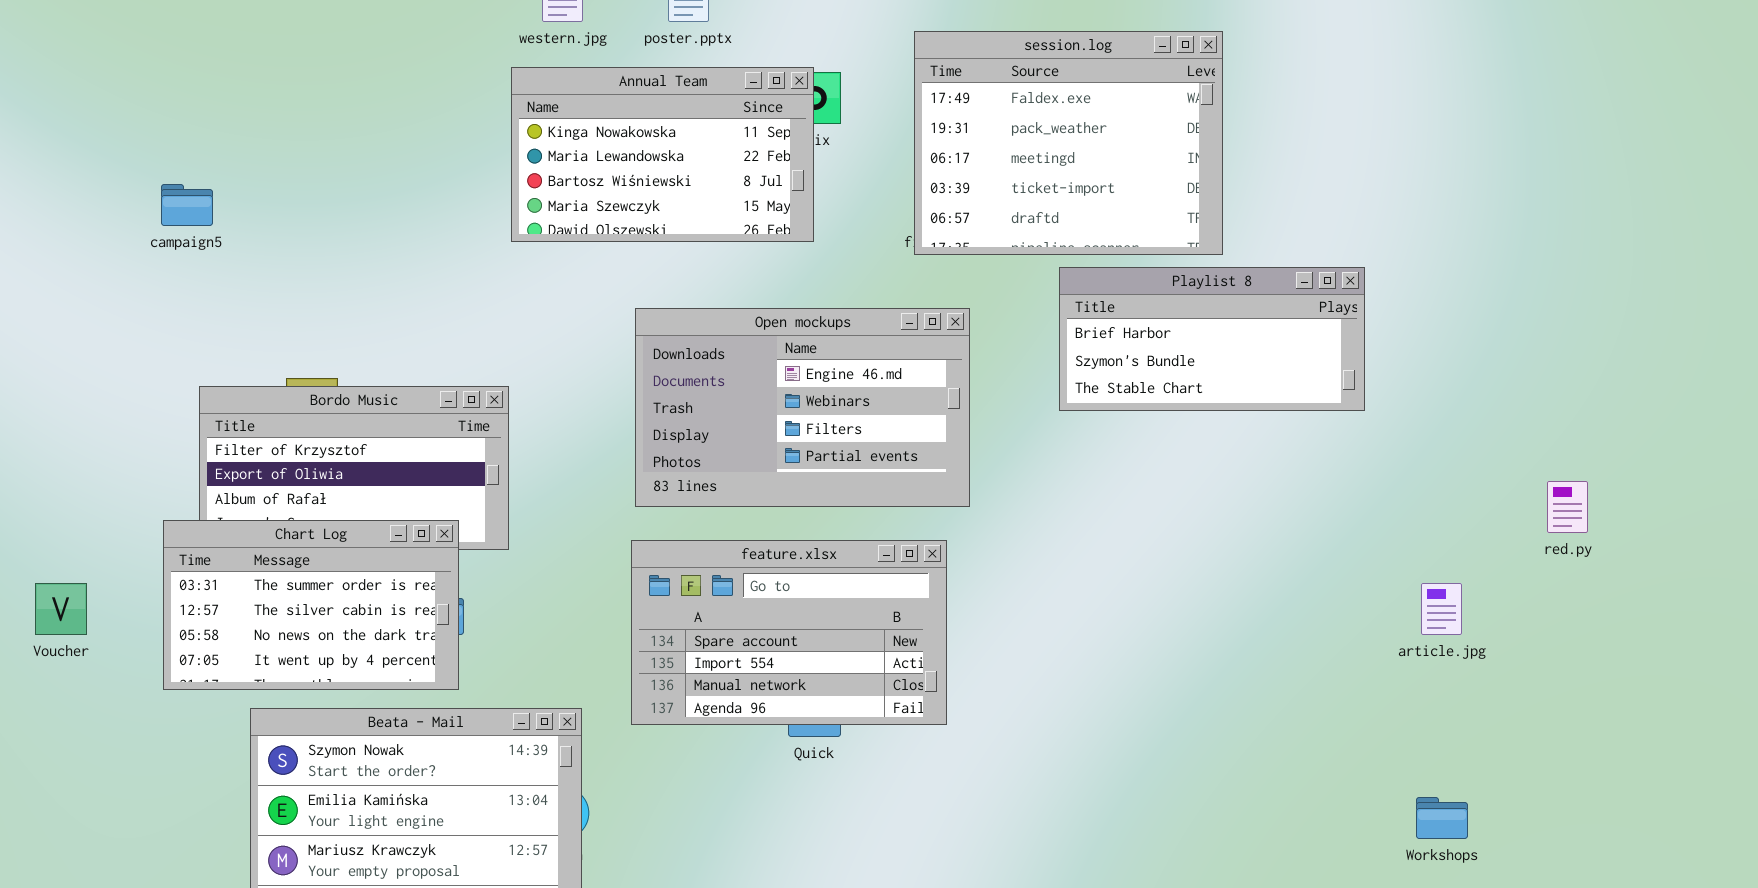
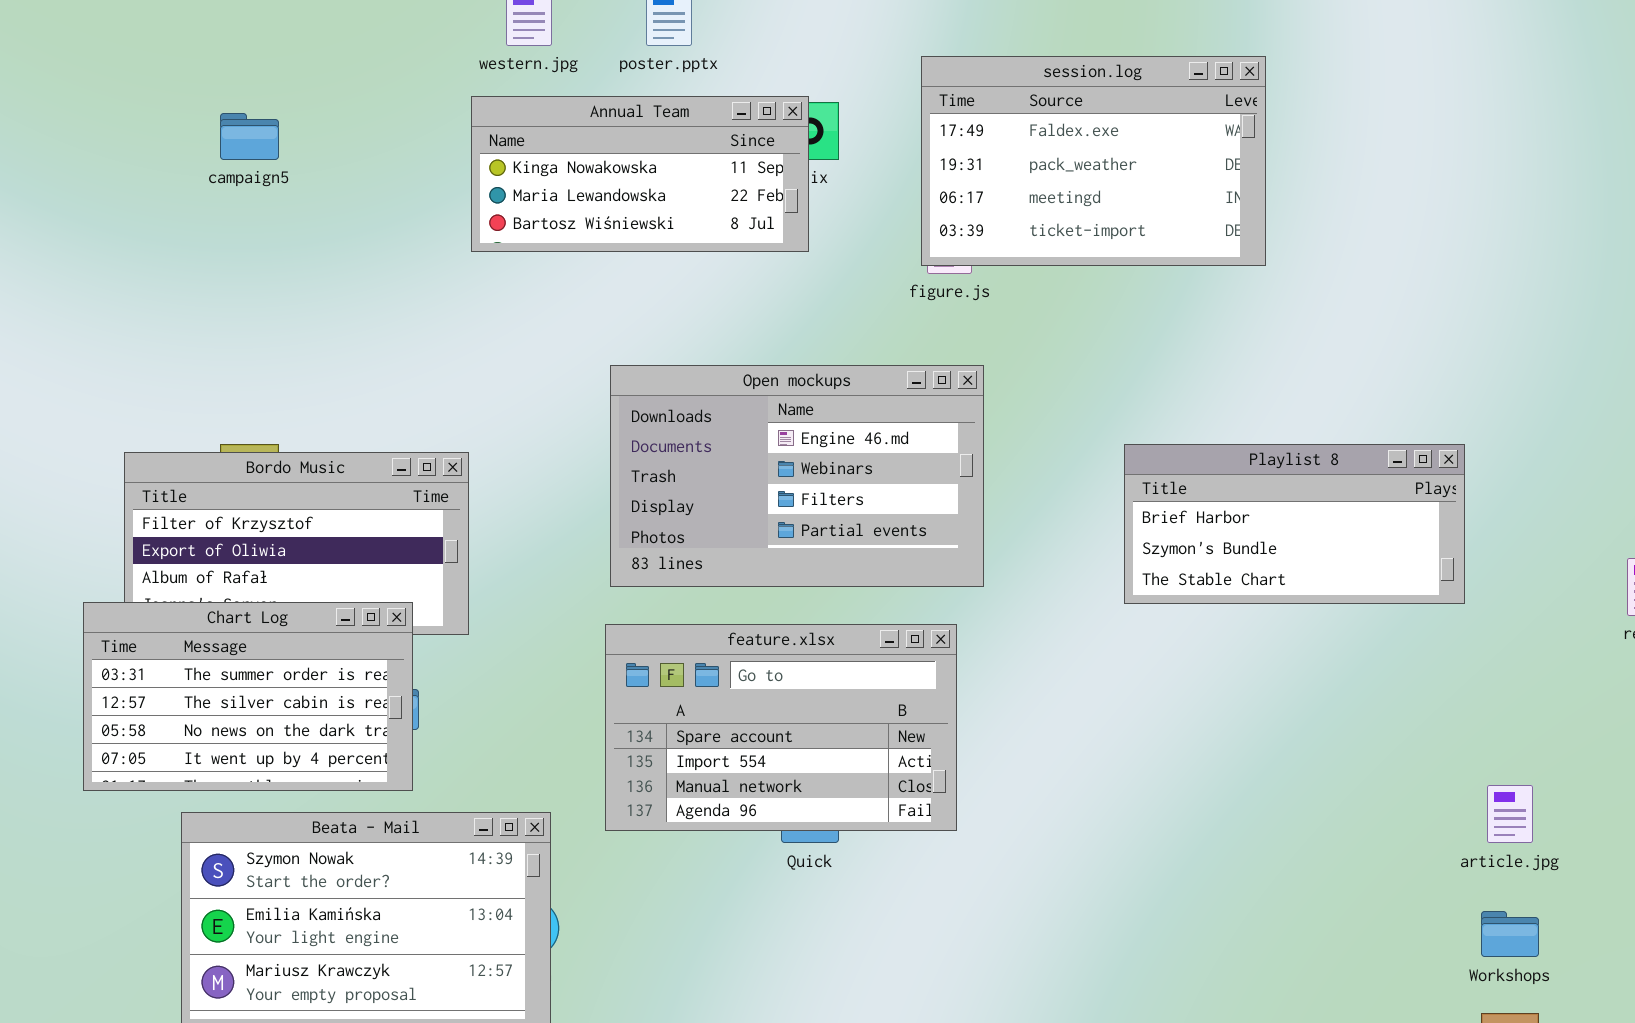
session.log: [914,31,1223,255] -> [921,56,1266,266], resized
Annual Team: [511,67,814,242] -> [471,96,809,252], resized
campaign5: [161,184,213,226] -> [220,113,279,160], moved
Playlist 8: [1059,267,1365,411] -> [1124,444,1465,604], moved
article.jpg: [1421,583,1462,635] -> [1487,785,1533,843], moved

